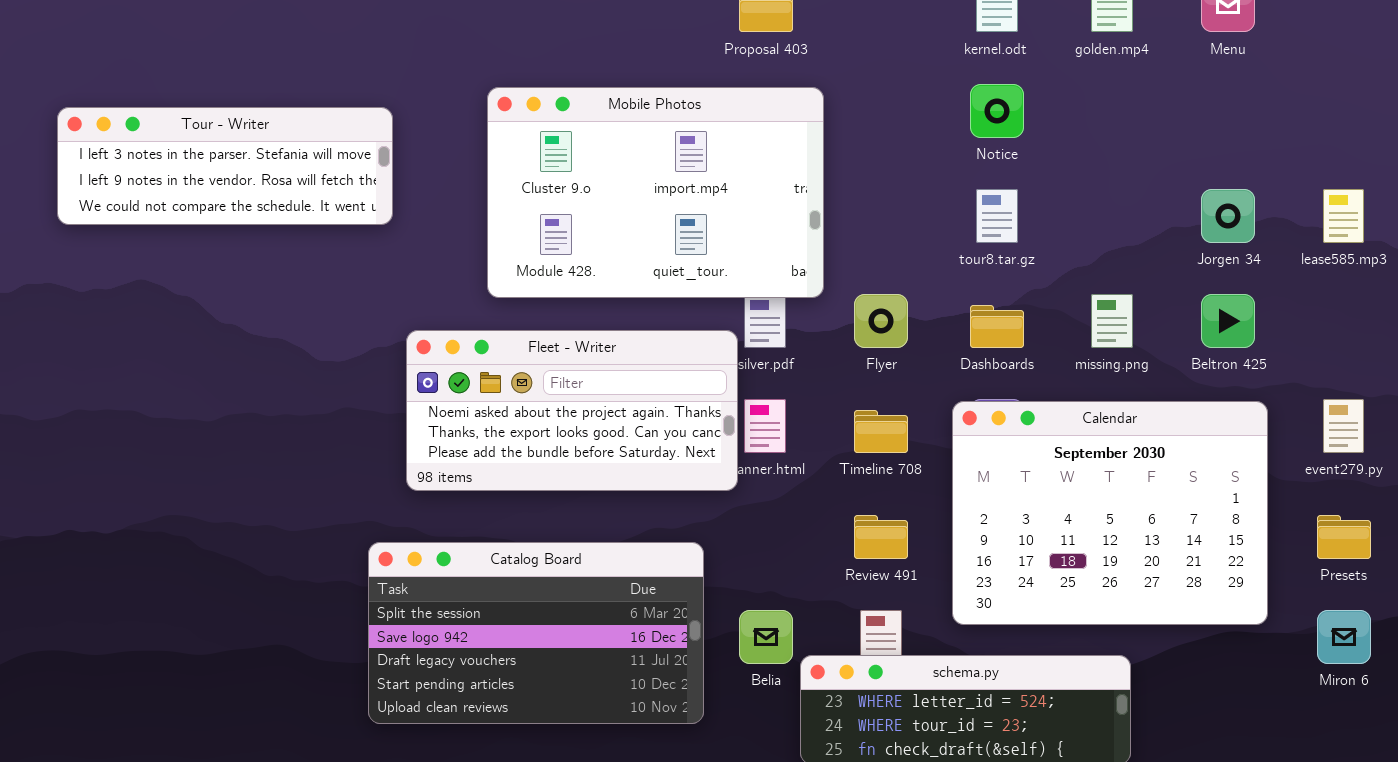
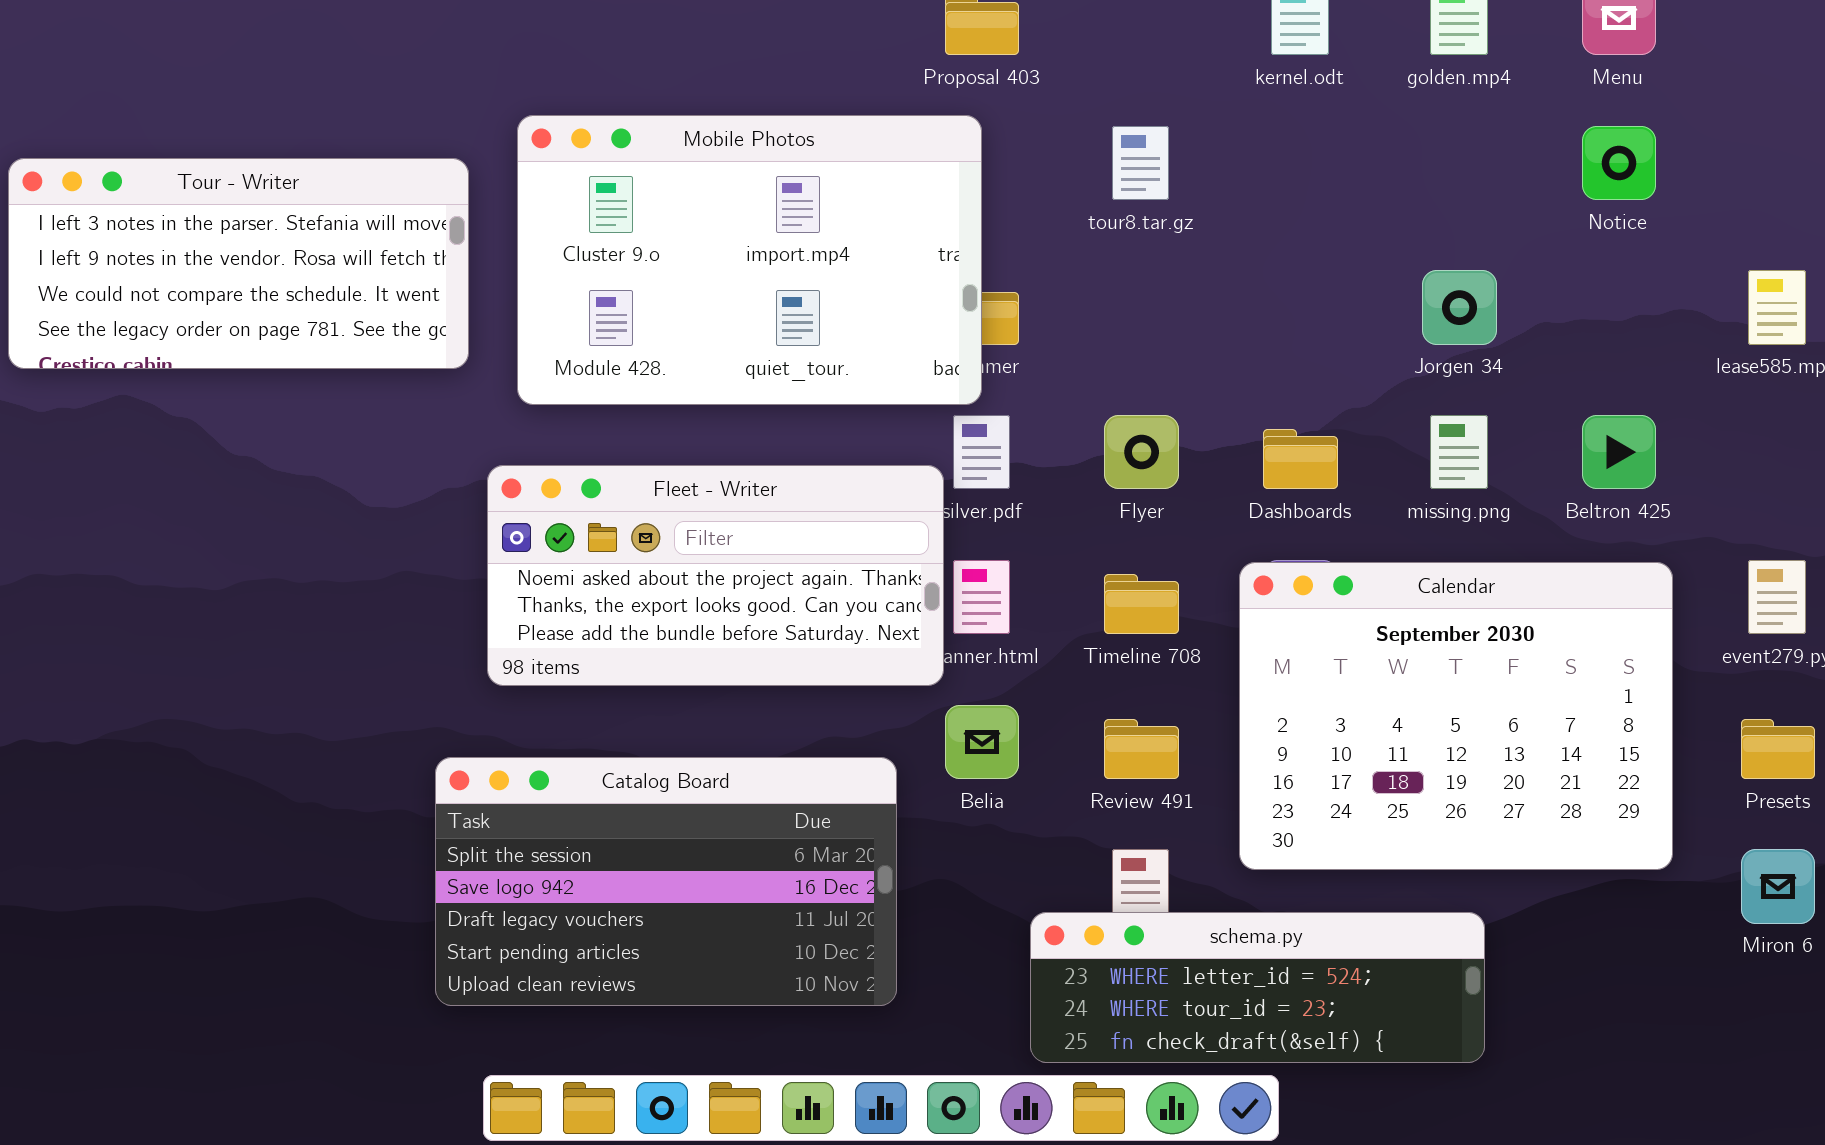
Notice: [970,84,1024,138] -> [1582,126,1656,200], moved
Mobile Photos: [487,87,824,298] -> [517,115,982,405], moved
Tour - Writer: [57,107,393,225] -> [8,158,469,369], resized
tour8.tar.gz: [976,189,1018,243] -> [1112,126,1169,200], moved
Jorgen 34: [1201,189,1255,243] -> [1422,270,1497,345], moved
Belia: [739,610,793,664] -> [945,705,1019,779], moved

